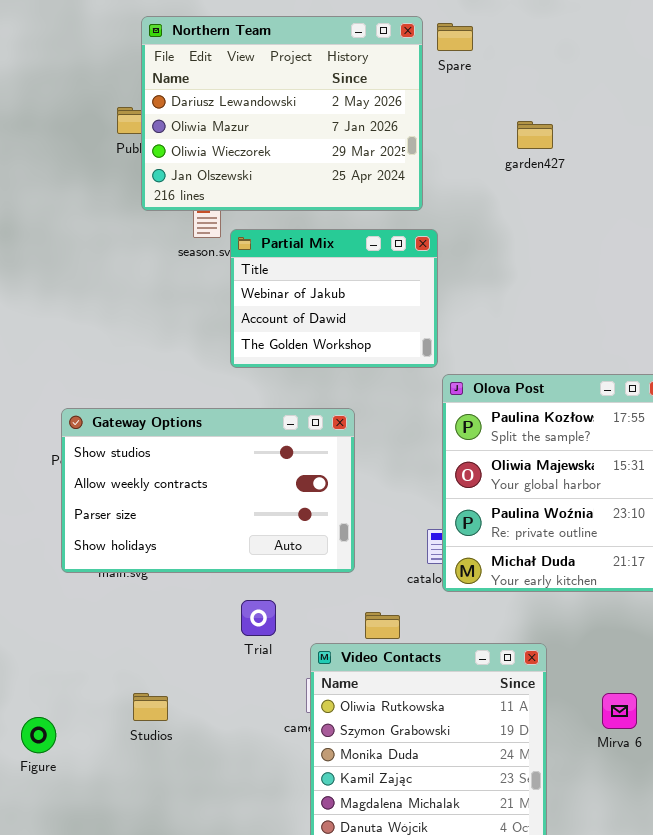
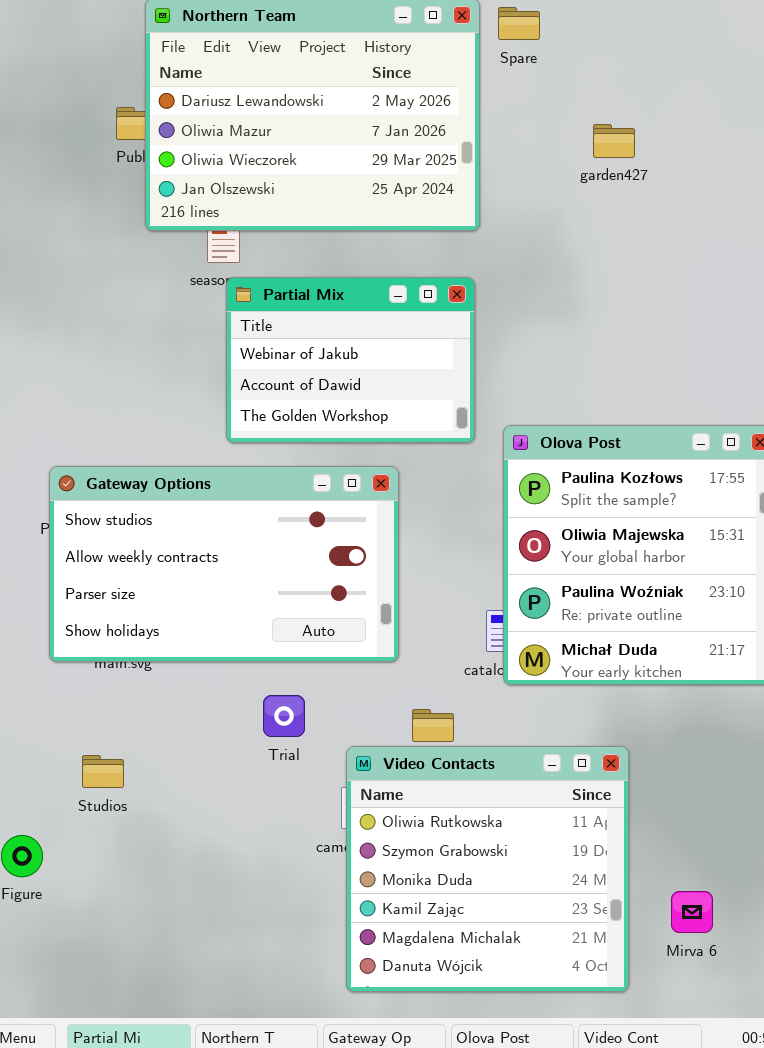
Partial Mix: [230,229,438,368] -> [226,277,475,443], moved
Studios: [133,693,168,721] -> [82,755,124,788], moved
Mirva 6: [602,693,637,729] -> [671,891,713,933], moved

